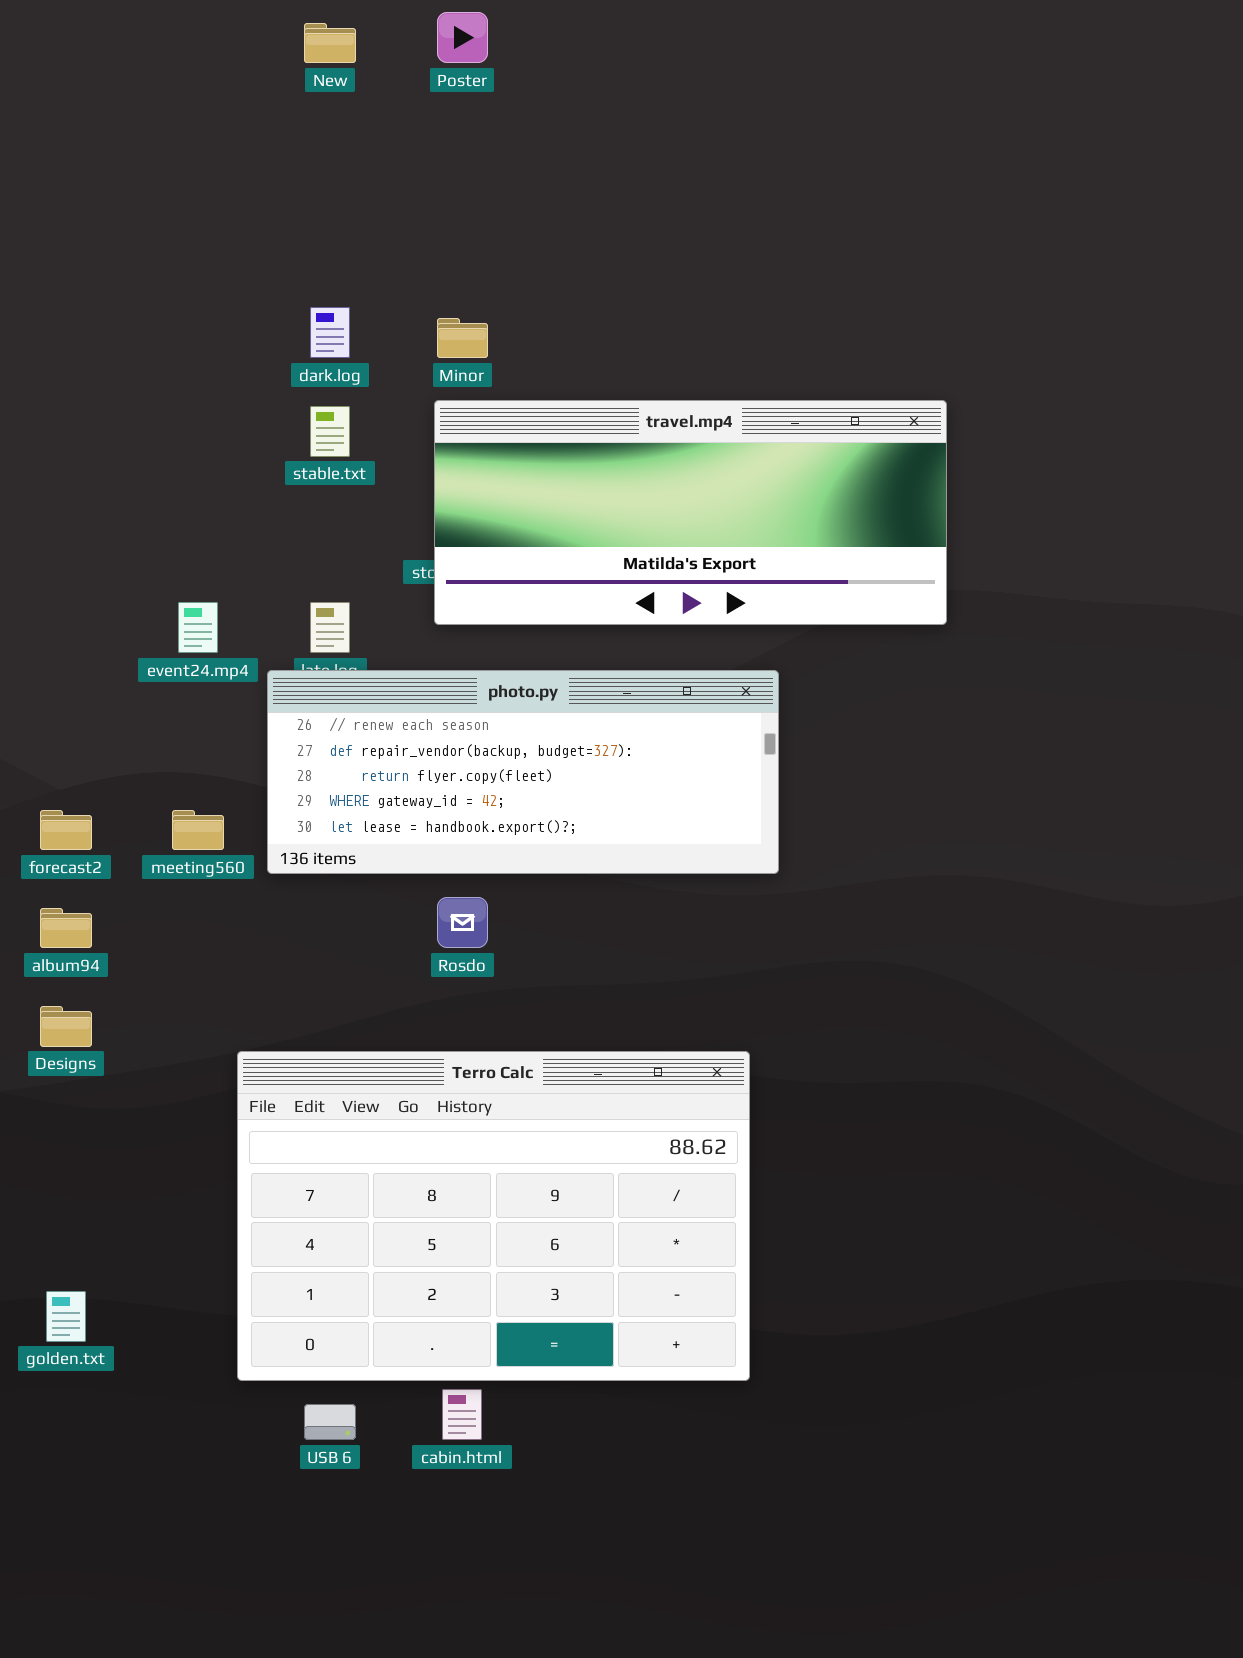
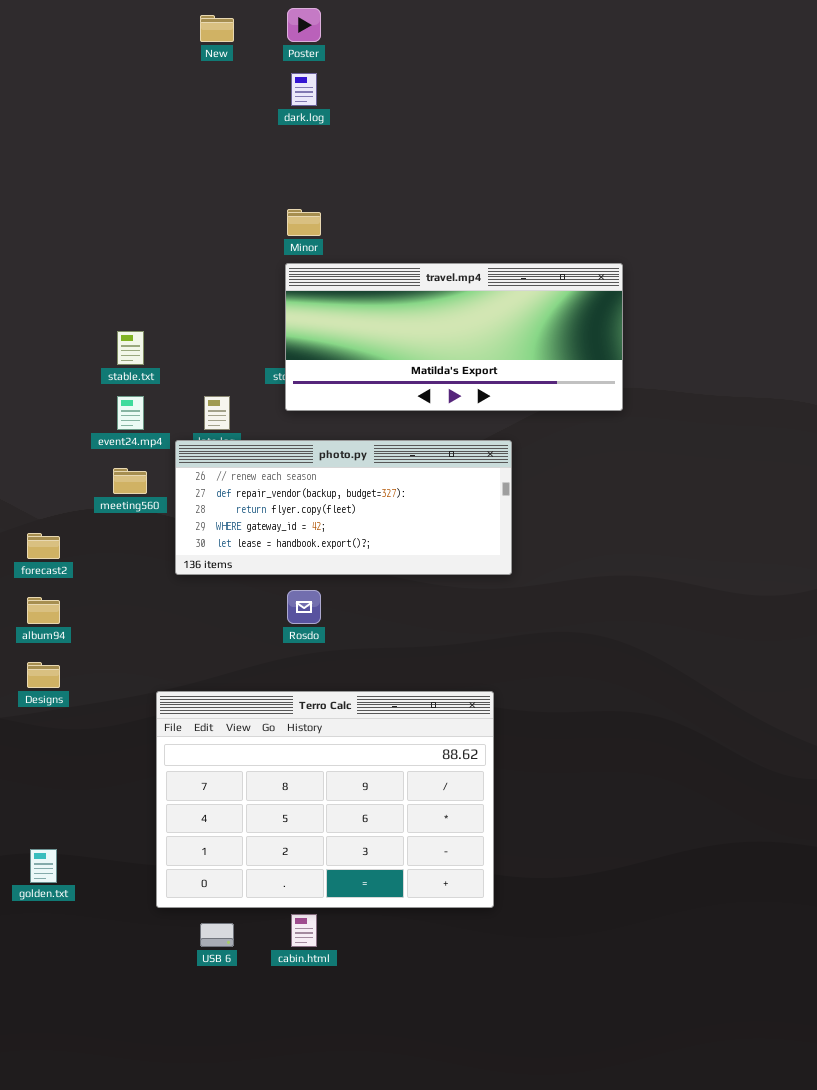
dark.log: [310,307,350,358] -> [291,73,317,106], moved
stable.txt: [310,406,350,457] -> [117,331,144,365], moved
meeting560: [172,810,224,850] -> [113,468,147,494], moved

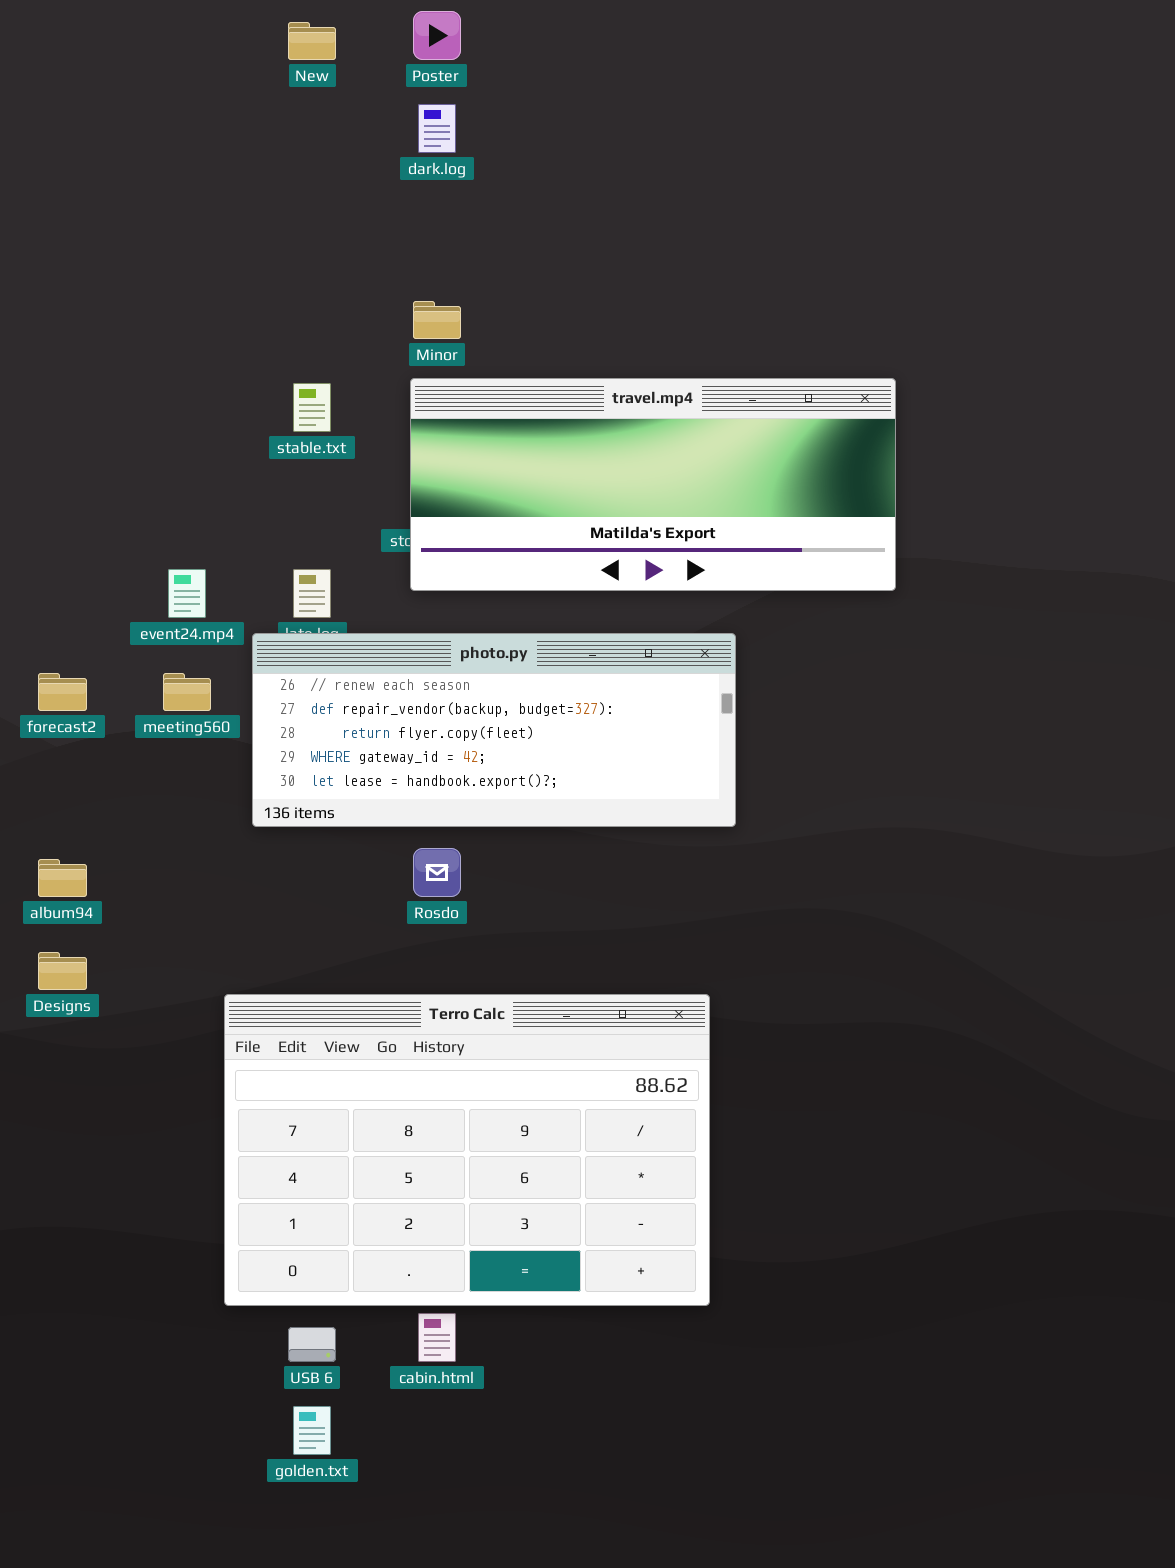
stable.txt: [117,331,144,365] -> [293,383,331,432], moved
forecast2: [27,533,60,559] -> [38,673,87,711], moved
golden.txt: [30,849,57,883] -> [293,1406,331,1455], moved

